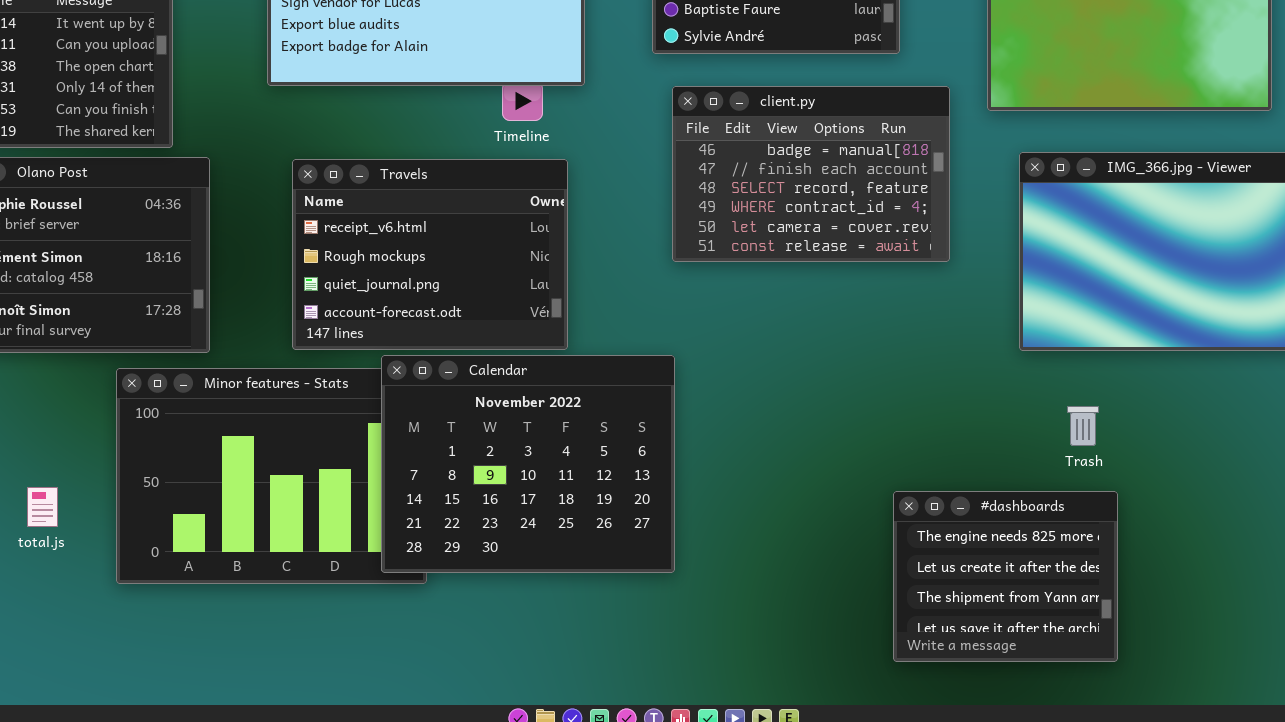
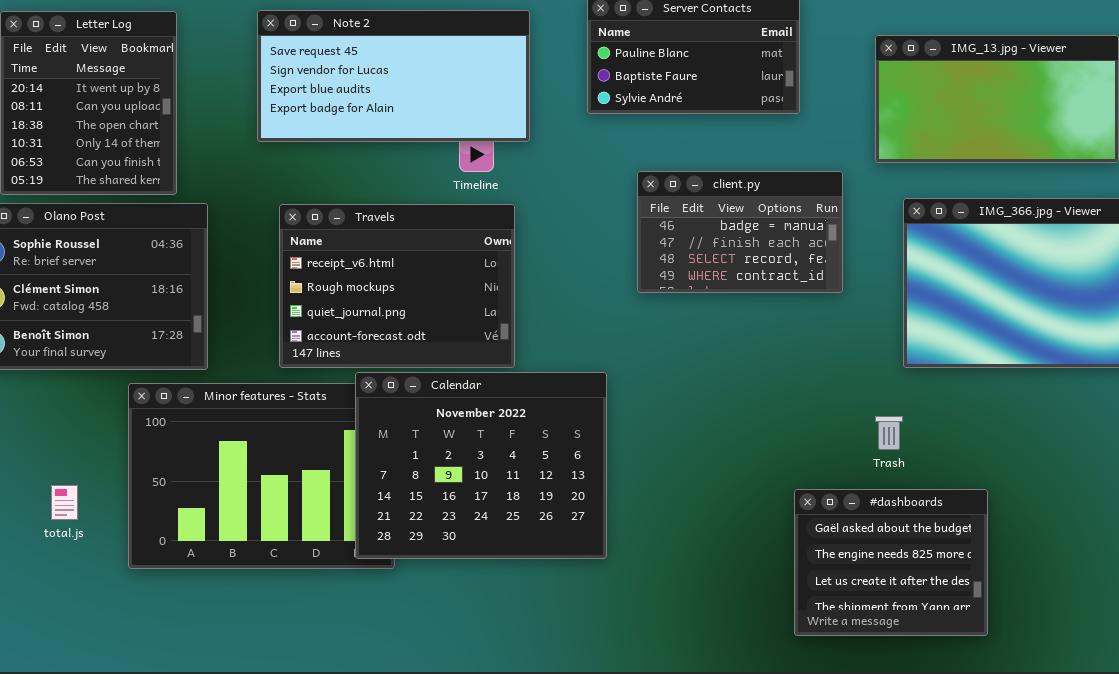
client.py: [672,86,950,262] -> [637,171,843,293], resized
Trash: [1067,406,1099,446] -> [875,416,903,450], moved
#dashboards: [893,491,1118,662] -> [794,489,988,636], scrolled up 1 row

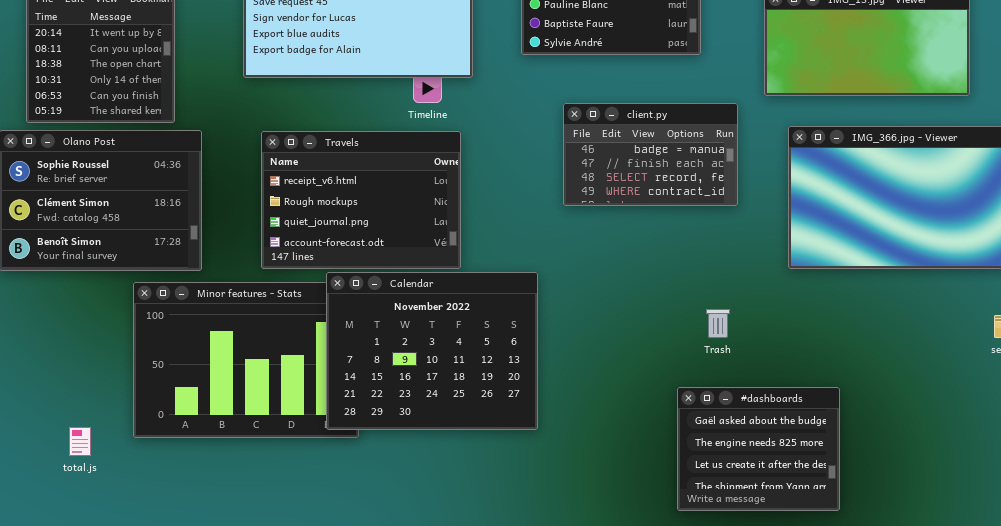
Trash: [875,416,903,450] -> [706,309,730,338], moved
total.js: [51,485,78,520] -> [69,427,91,456], moved
#dashboards: [794,489,988,636] -> [677,387,840,511], moved

